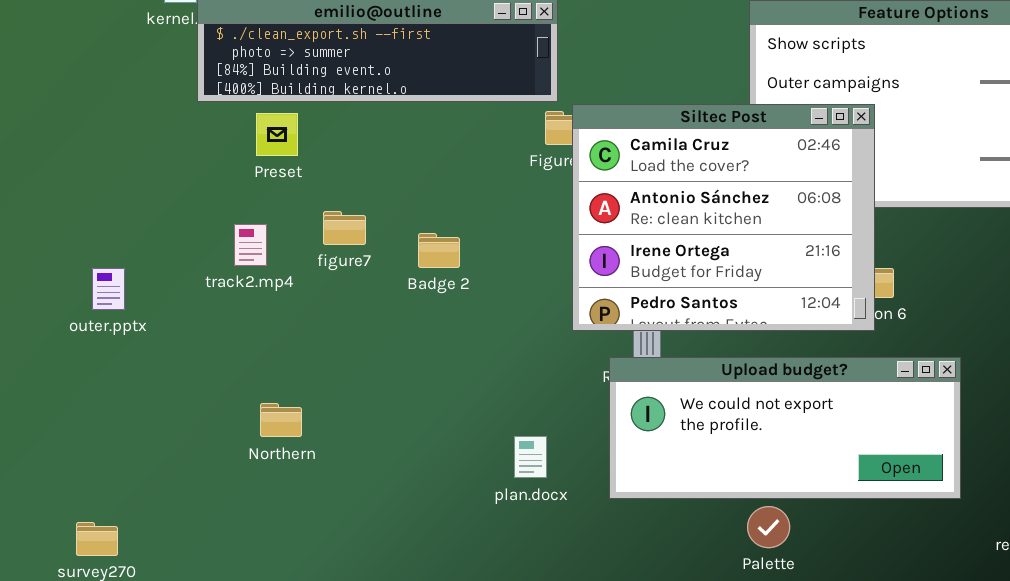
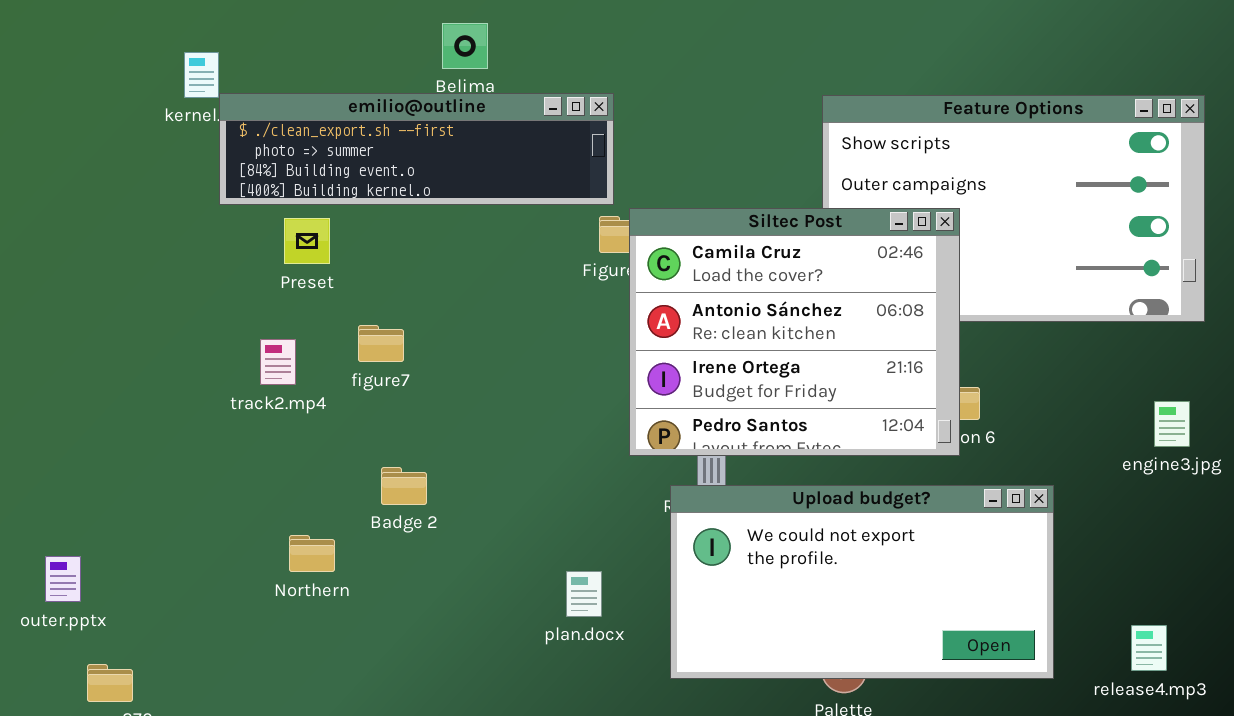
Badge 2: [418,233,460,268] -> [381,467,427,505], moved
outer.pptx: [92,268,125,310] -> [45,556,81,602], moved
Upload budget?: [609,357,961,499] -> [670,485,1054,679], resized

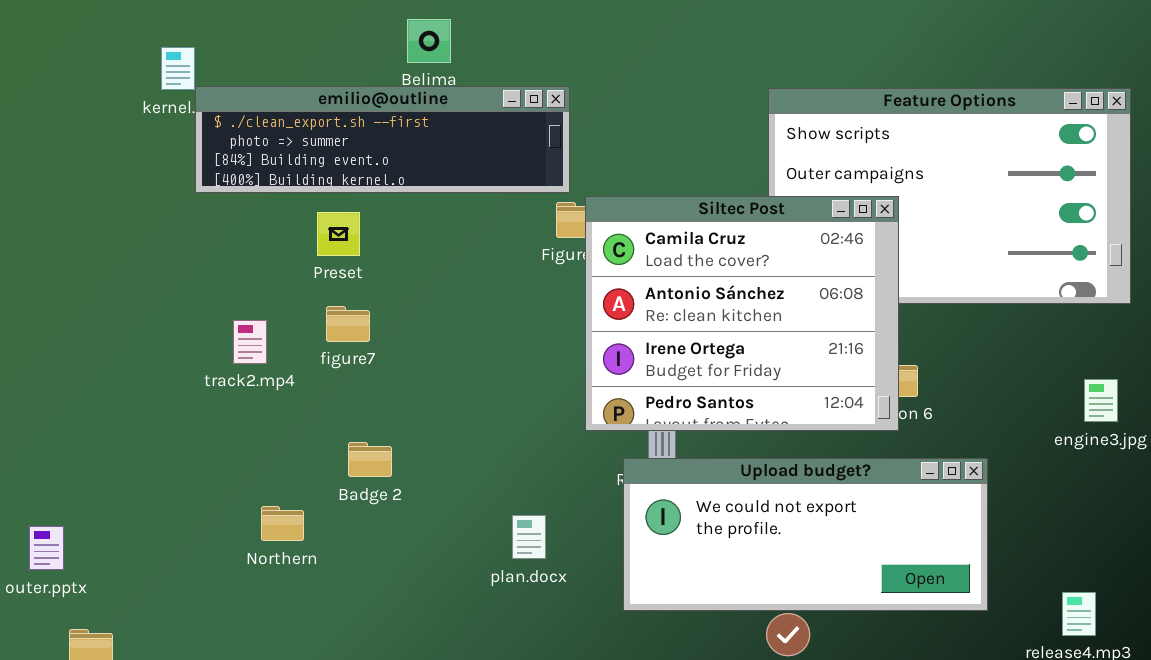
Preset: [284,218,330,264] -> [317,212,360,256], moved
Upload budget?: [670,485,1054,679] -> [623,458,988,611], resized
plan.docx: [566,571,602,617] -> [512,515,546,559], moved

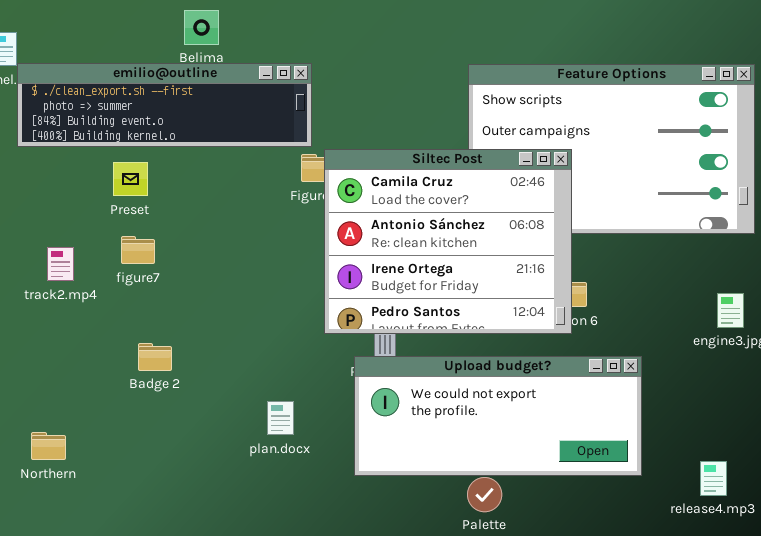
Northern: [261,506,304,541] -> [31,432,66,460], moved

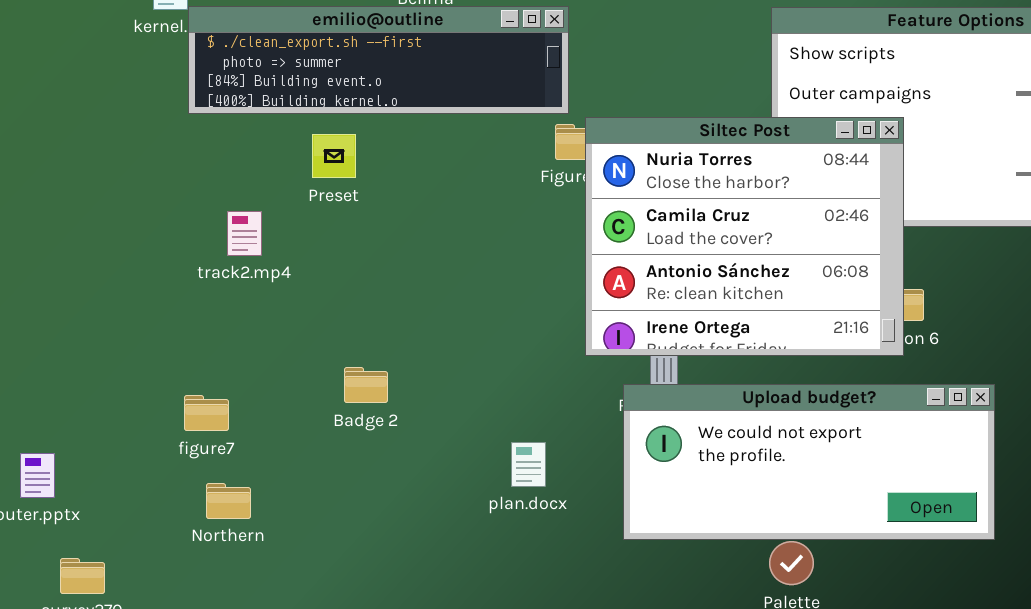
Siltec Post: [324,149,572,334] -> [585,117,904,356], scrolled up 1 row
figure7: [121,236,155,264] -> [184,395,229,431], moved
track2.mp4: [47,247,74,281] -> [227,211,262,256], moved

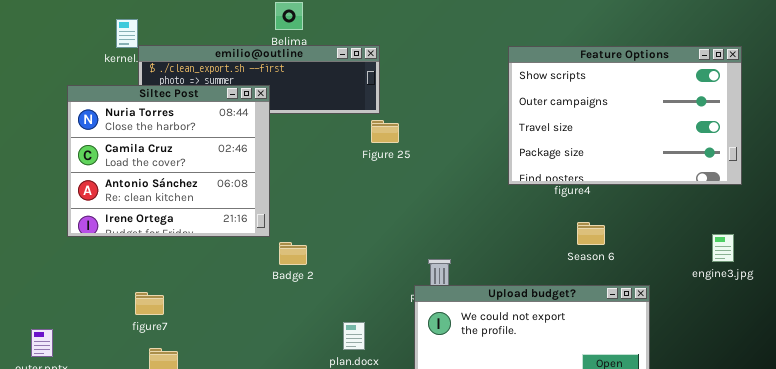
Siltec Post: [585,117,904,356] -> [67,85,270,237], moved
Badge 2: [344,367,388,403] -> [279,242,307,265], moved

